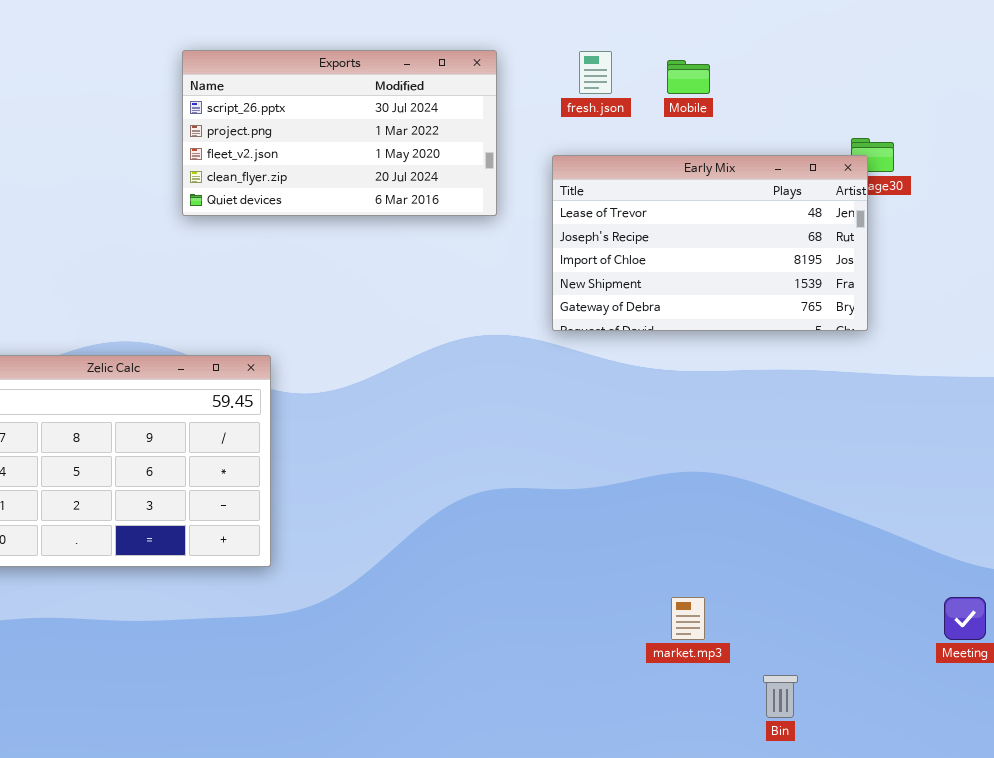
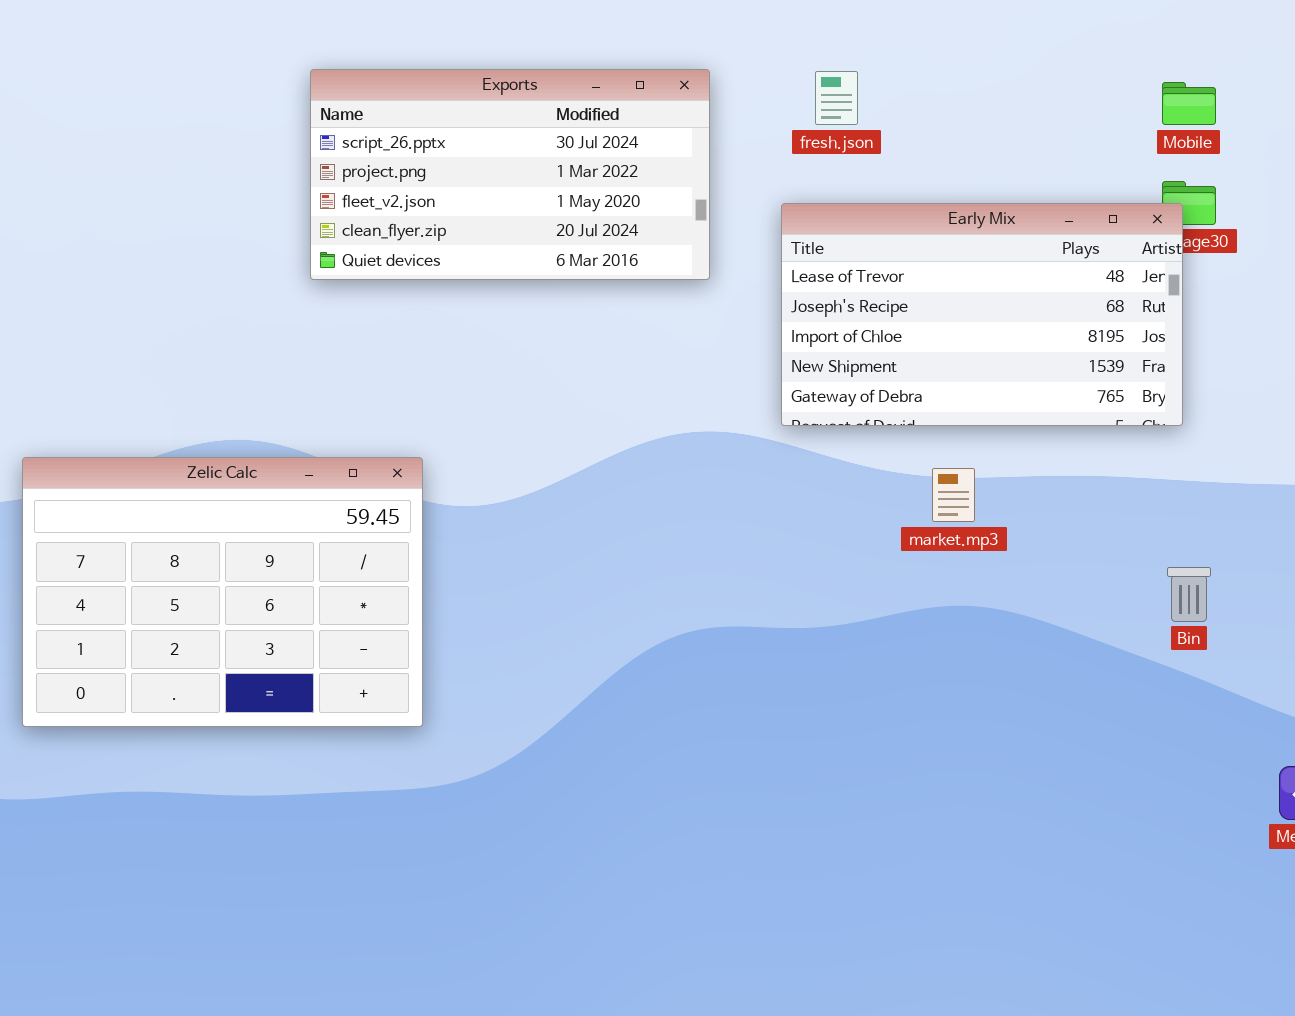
Mobile: [667,60,710,94] -> [1162,82,1216,125], moved
market.mp3: [671,597,705,640] -> [932,468,975,522], moved
Bin: [763,675,798,718] -> [1167,567,1211,622], moved

